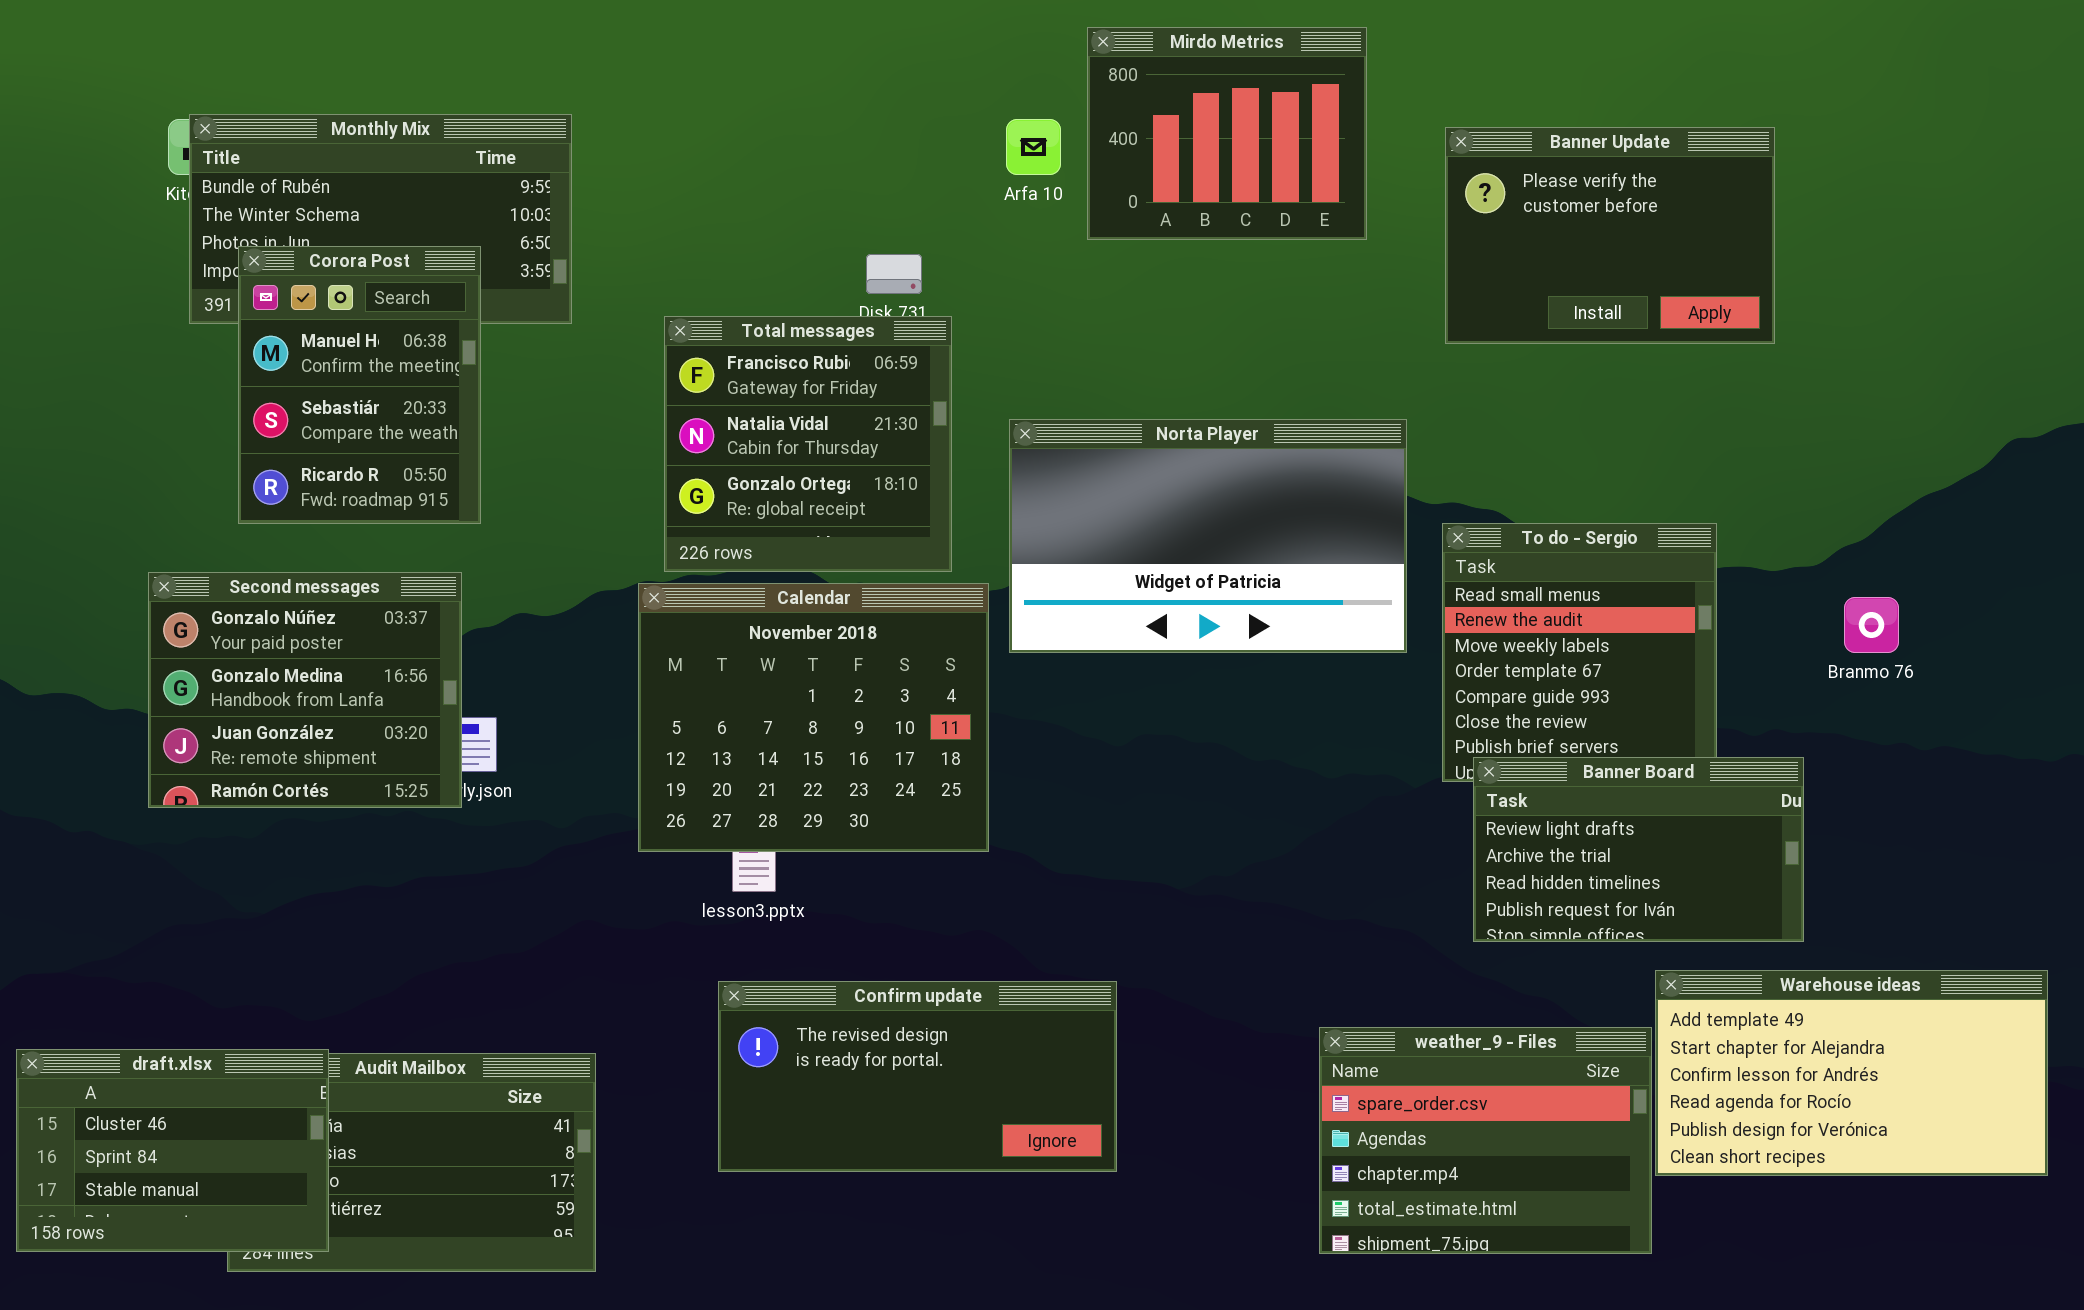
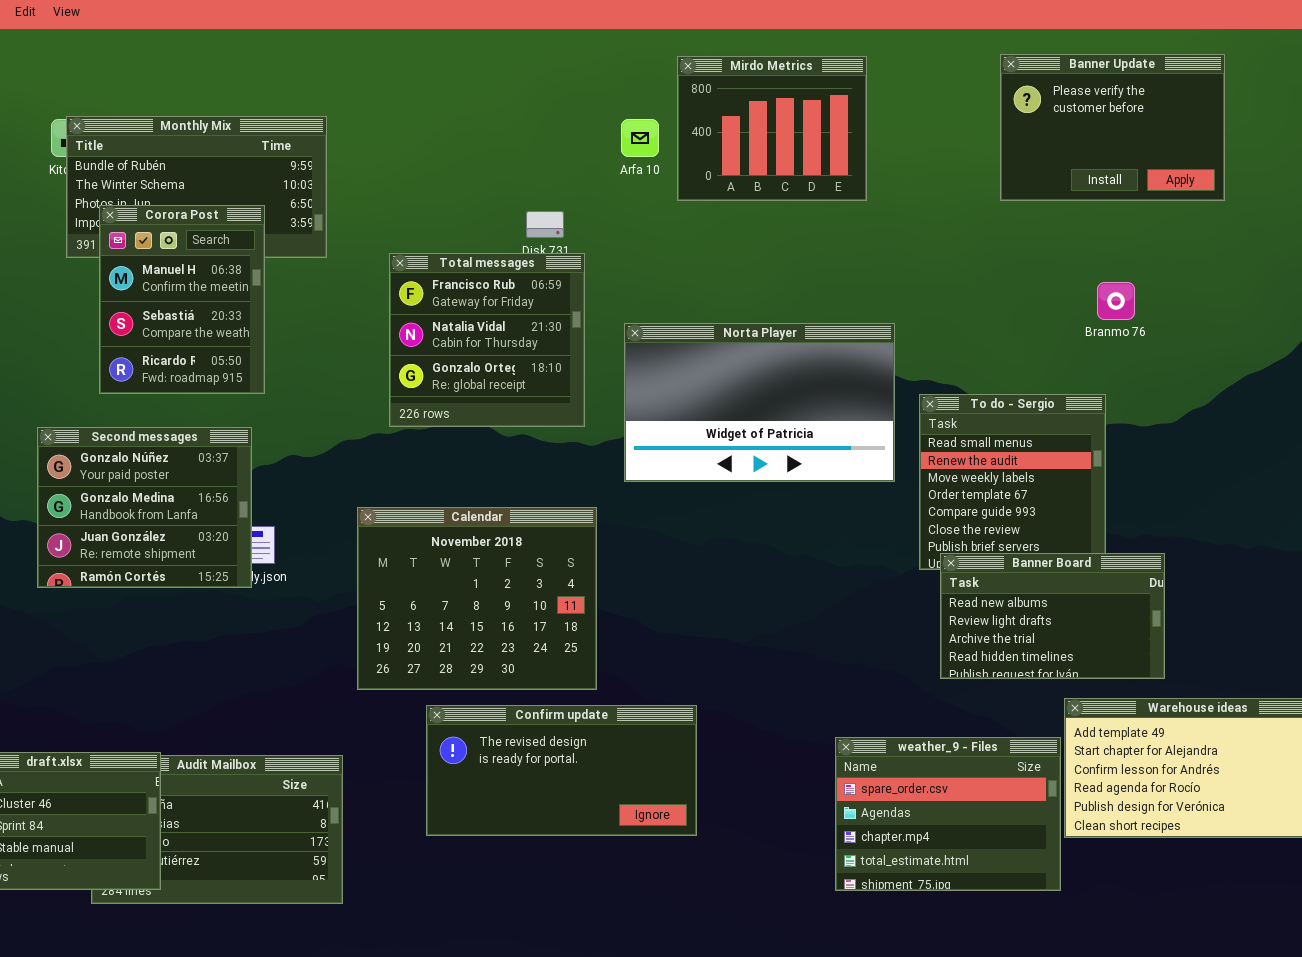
Banner Update: [1445,127,1775,344] -> [1000,54,1225,201], moved
Calendar: [638,583,989,852] -> [357,507,597,690], moved
Branmo 76: [1844,597,1899,653] -> [1097,282,1135,320], moved
Banner Board: [1473,757,1804,942] -> [940,553,1165,679], scrolled up 1 row

